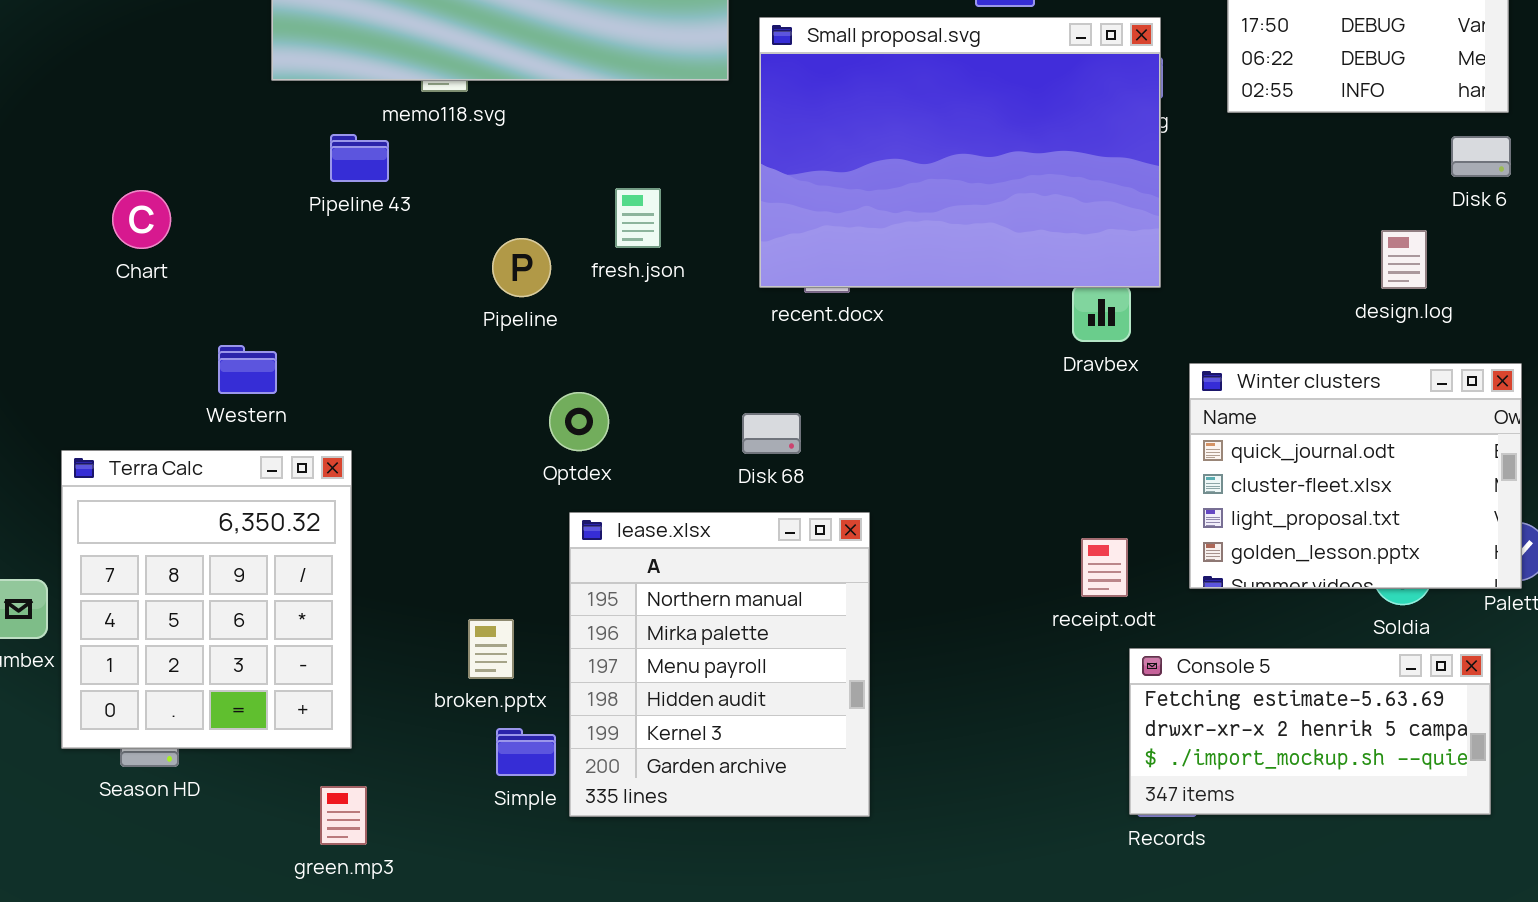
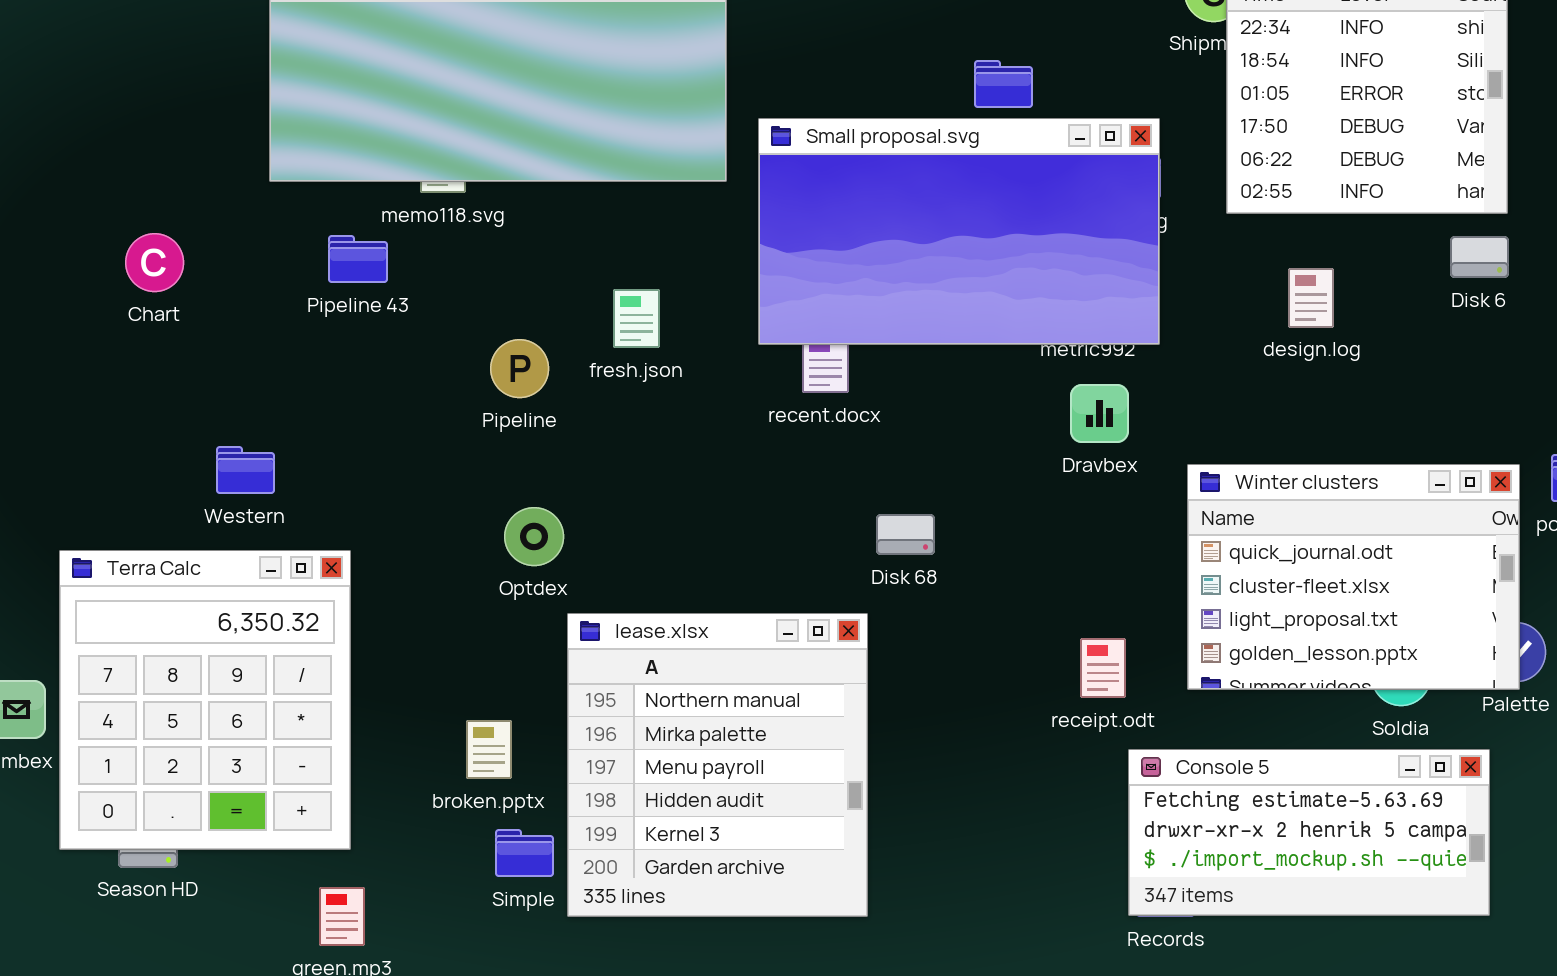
Small proposal.svg: [759,17,1161,288] -> [758,118,1160,345], resized
Chart: [112,190,171,249] -> [125,233,184,292], moved
design.log: [1381,230,1427,289] -> [1288,268,1334,328], moved
Optdex: [549,392,609,451] -> [504,507,564,566], moved
Disk 68: [742,413,801,454] -> [876,514,935,555], moved

